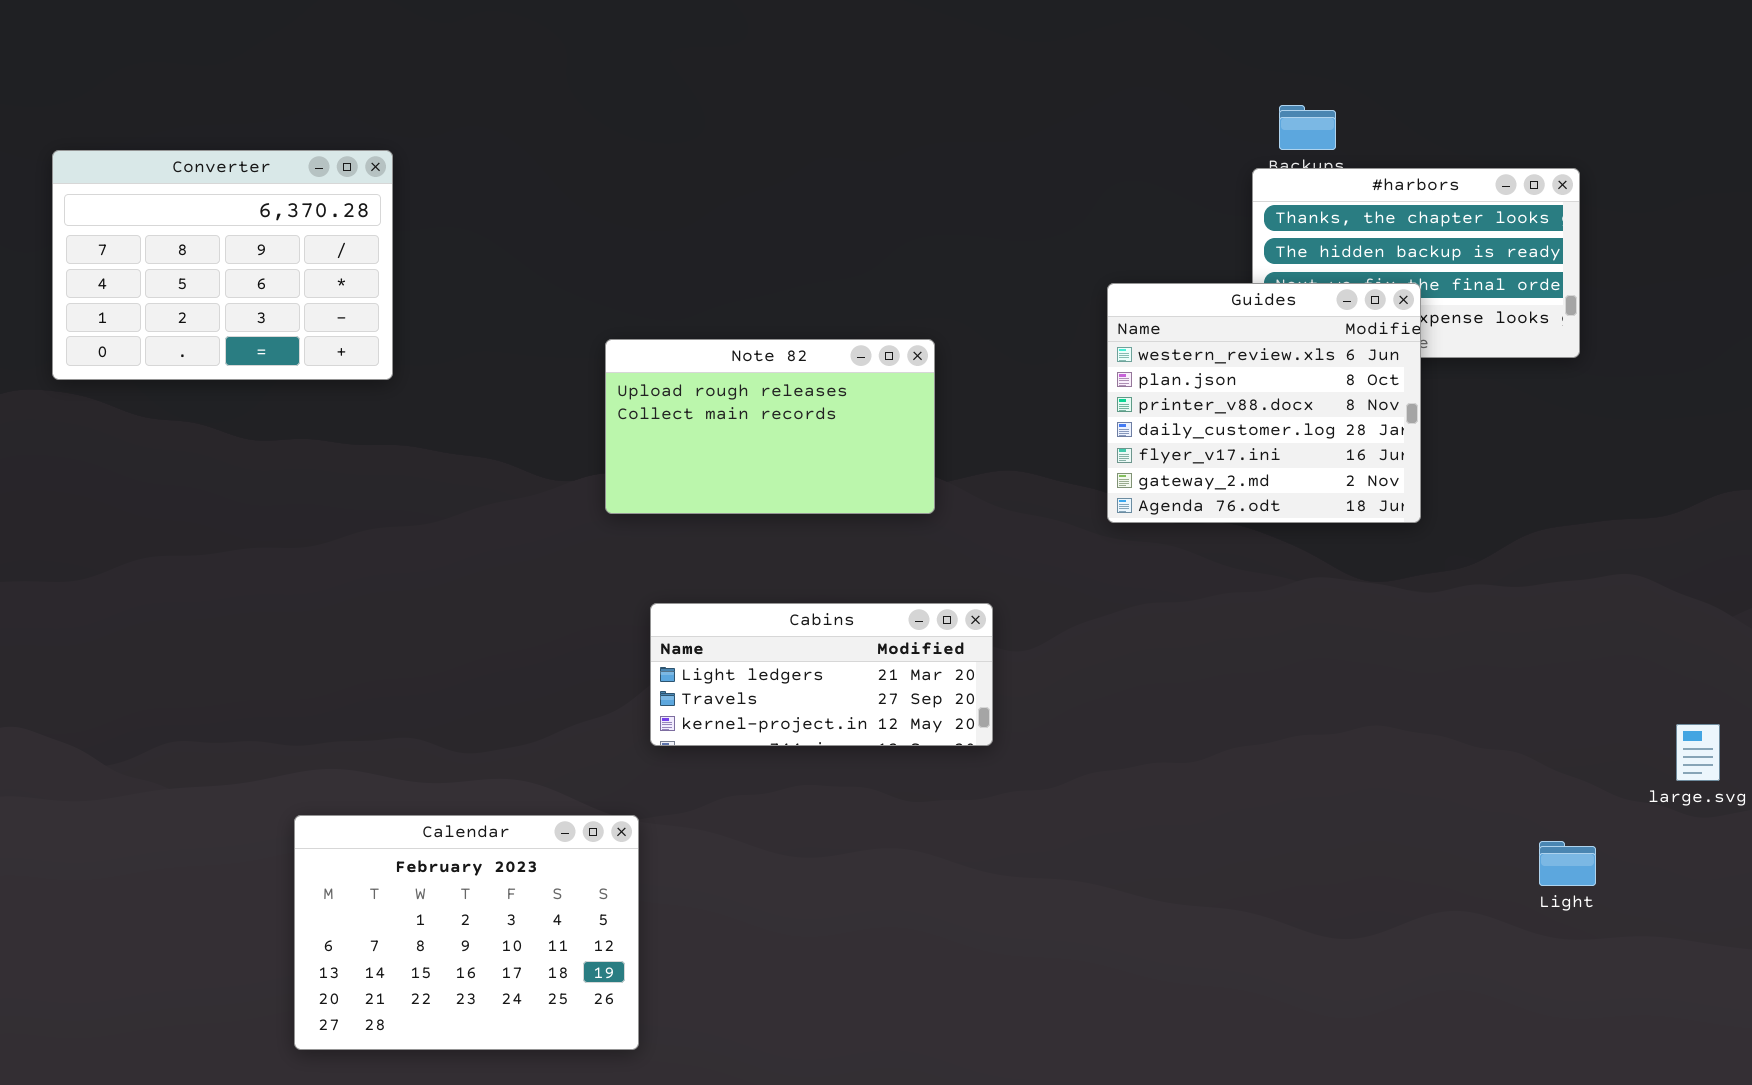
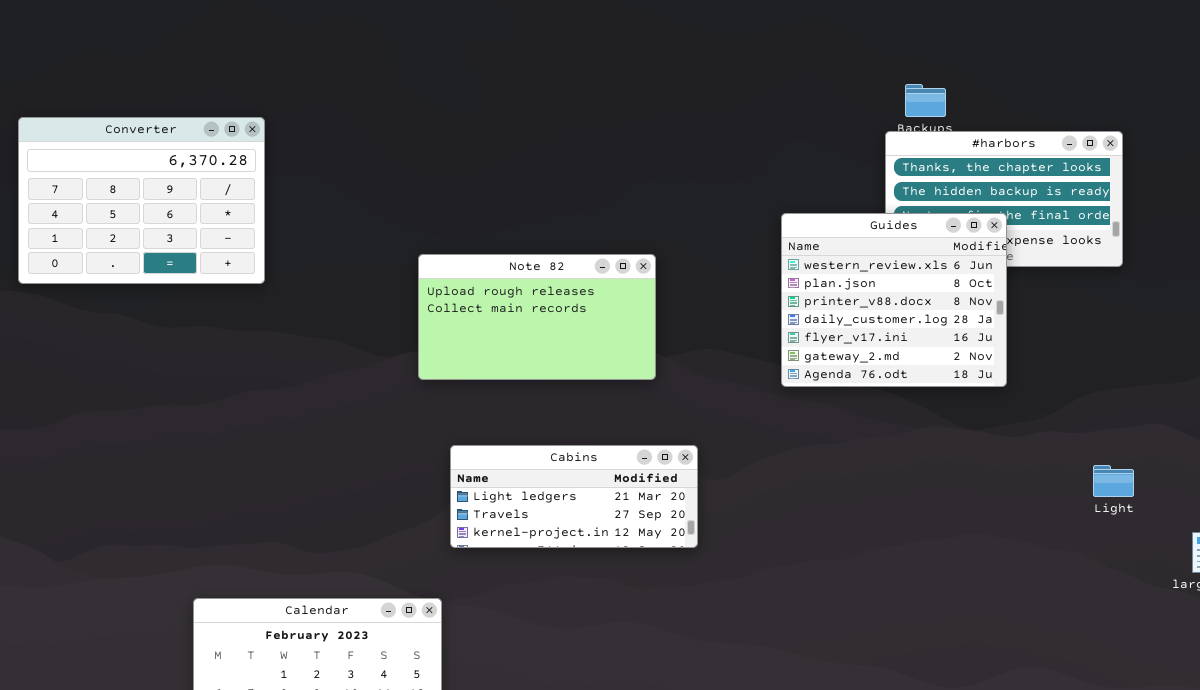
Light: [1539,841,1596,886] -> [1093,465,1134,497], moved

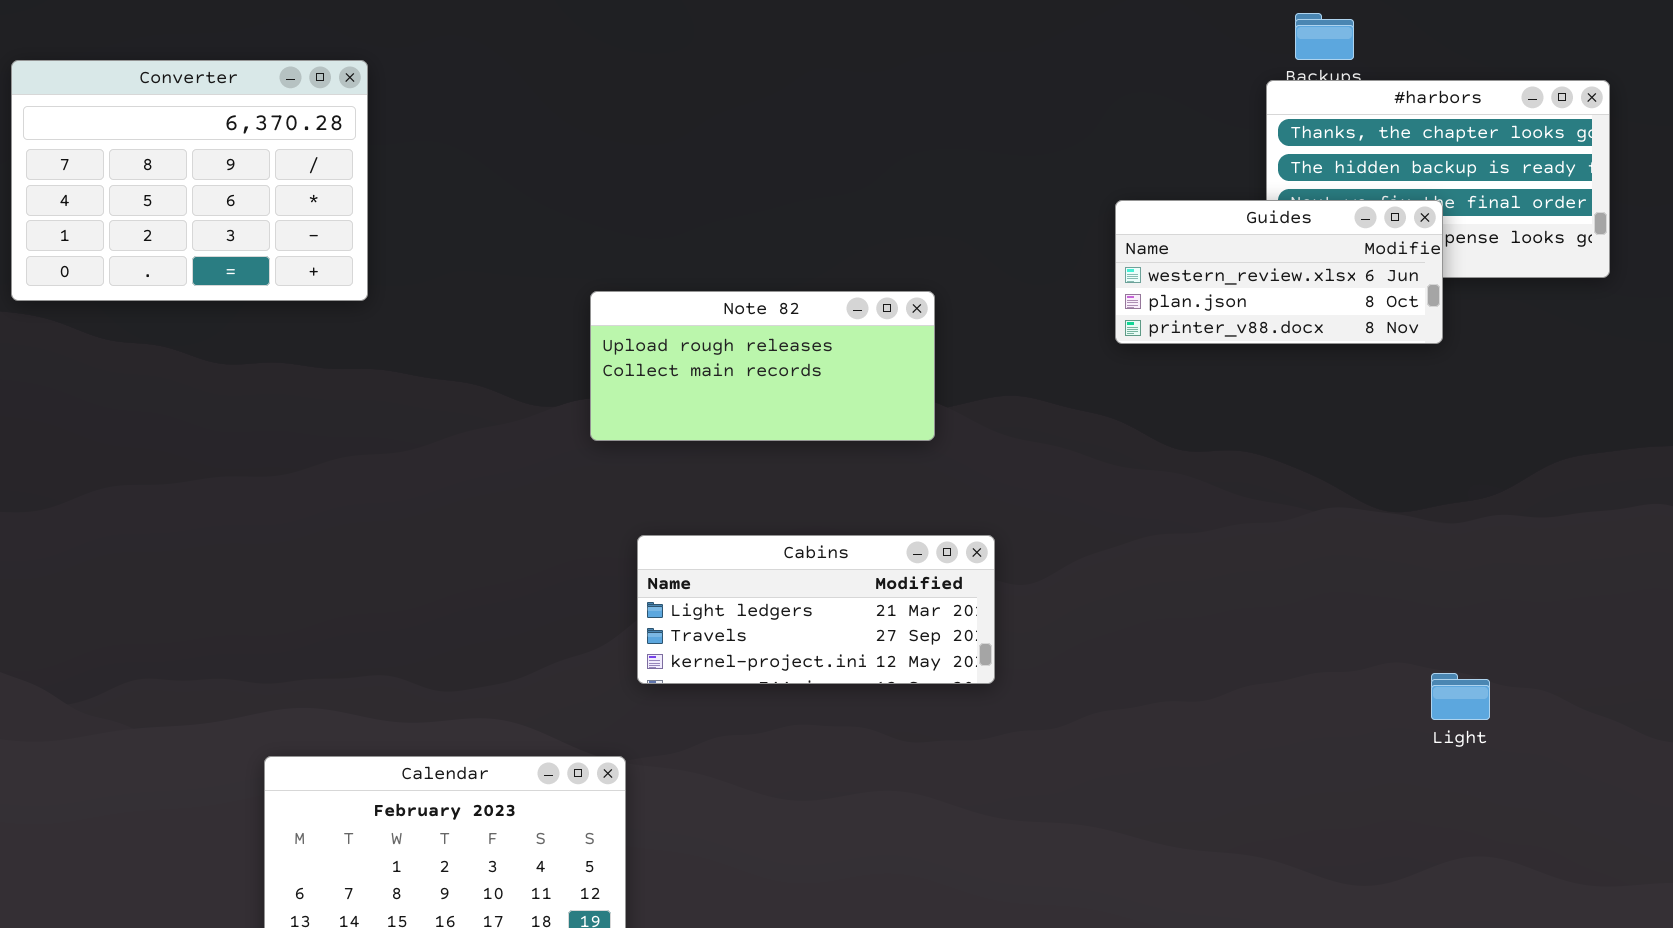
Guides: [781,213,1007,387] -> [1115,200,1443,344], resized
Note 82: [418,254,656,380] -> [590,291,935,441], resized
Light: [1093,465,1134,497] -> [1431,673,1490,720], moved

